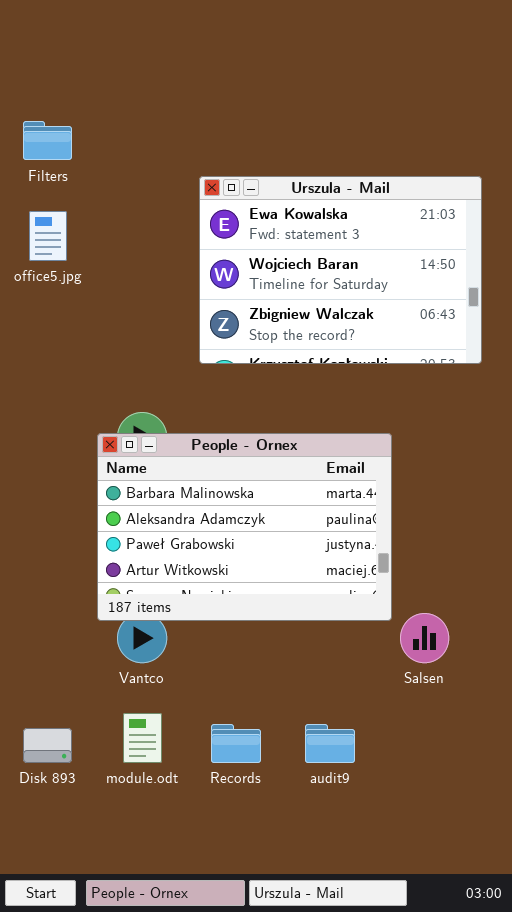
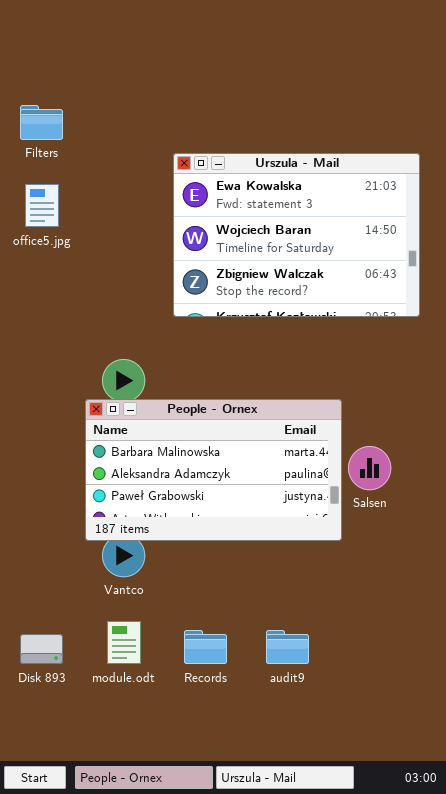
People - Ornex: [97,433,392,621] -> [85,399,342,541], resized
Salsen: [400,613,449,663] -> [348,446,391,490], moved

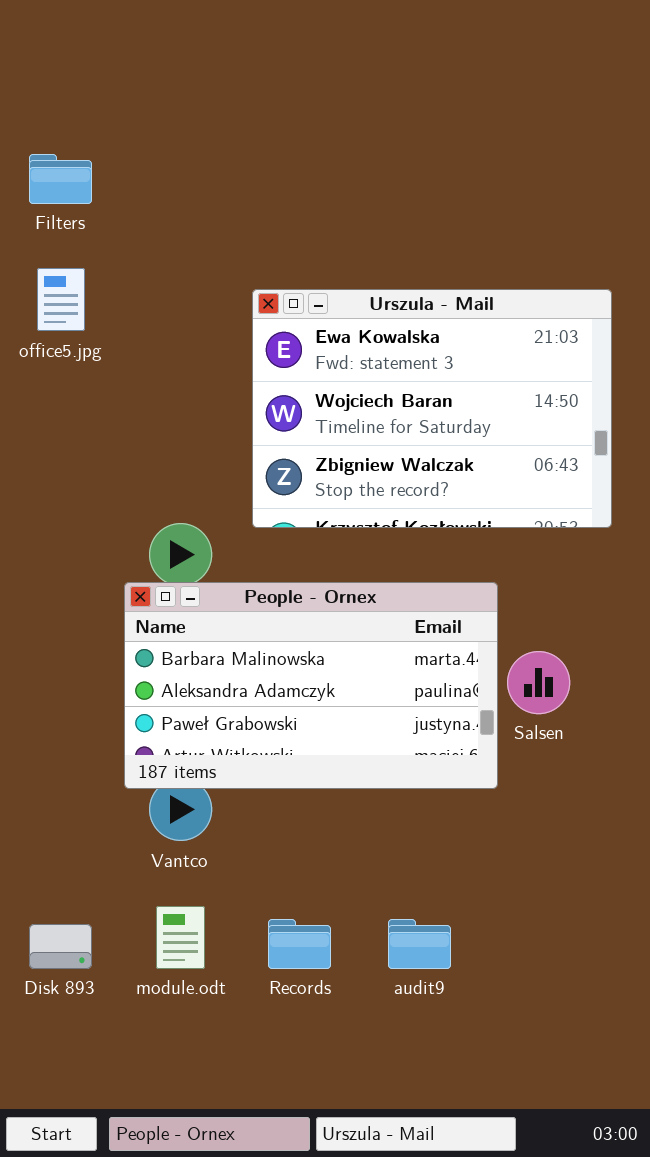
Urszula - Mail: [173,153,420,317] -> [252,289,612,528], moved

